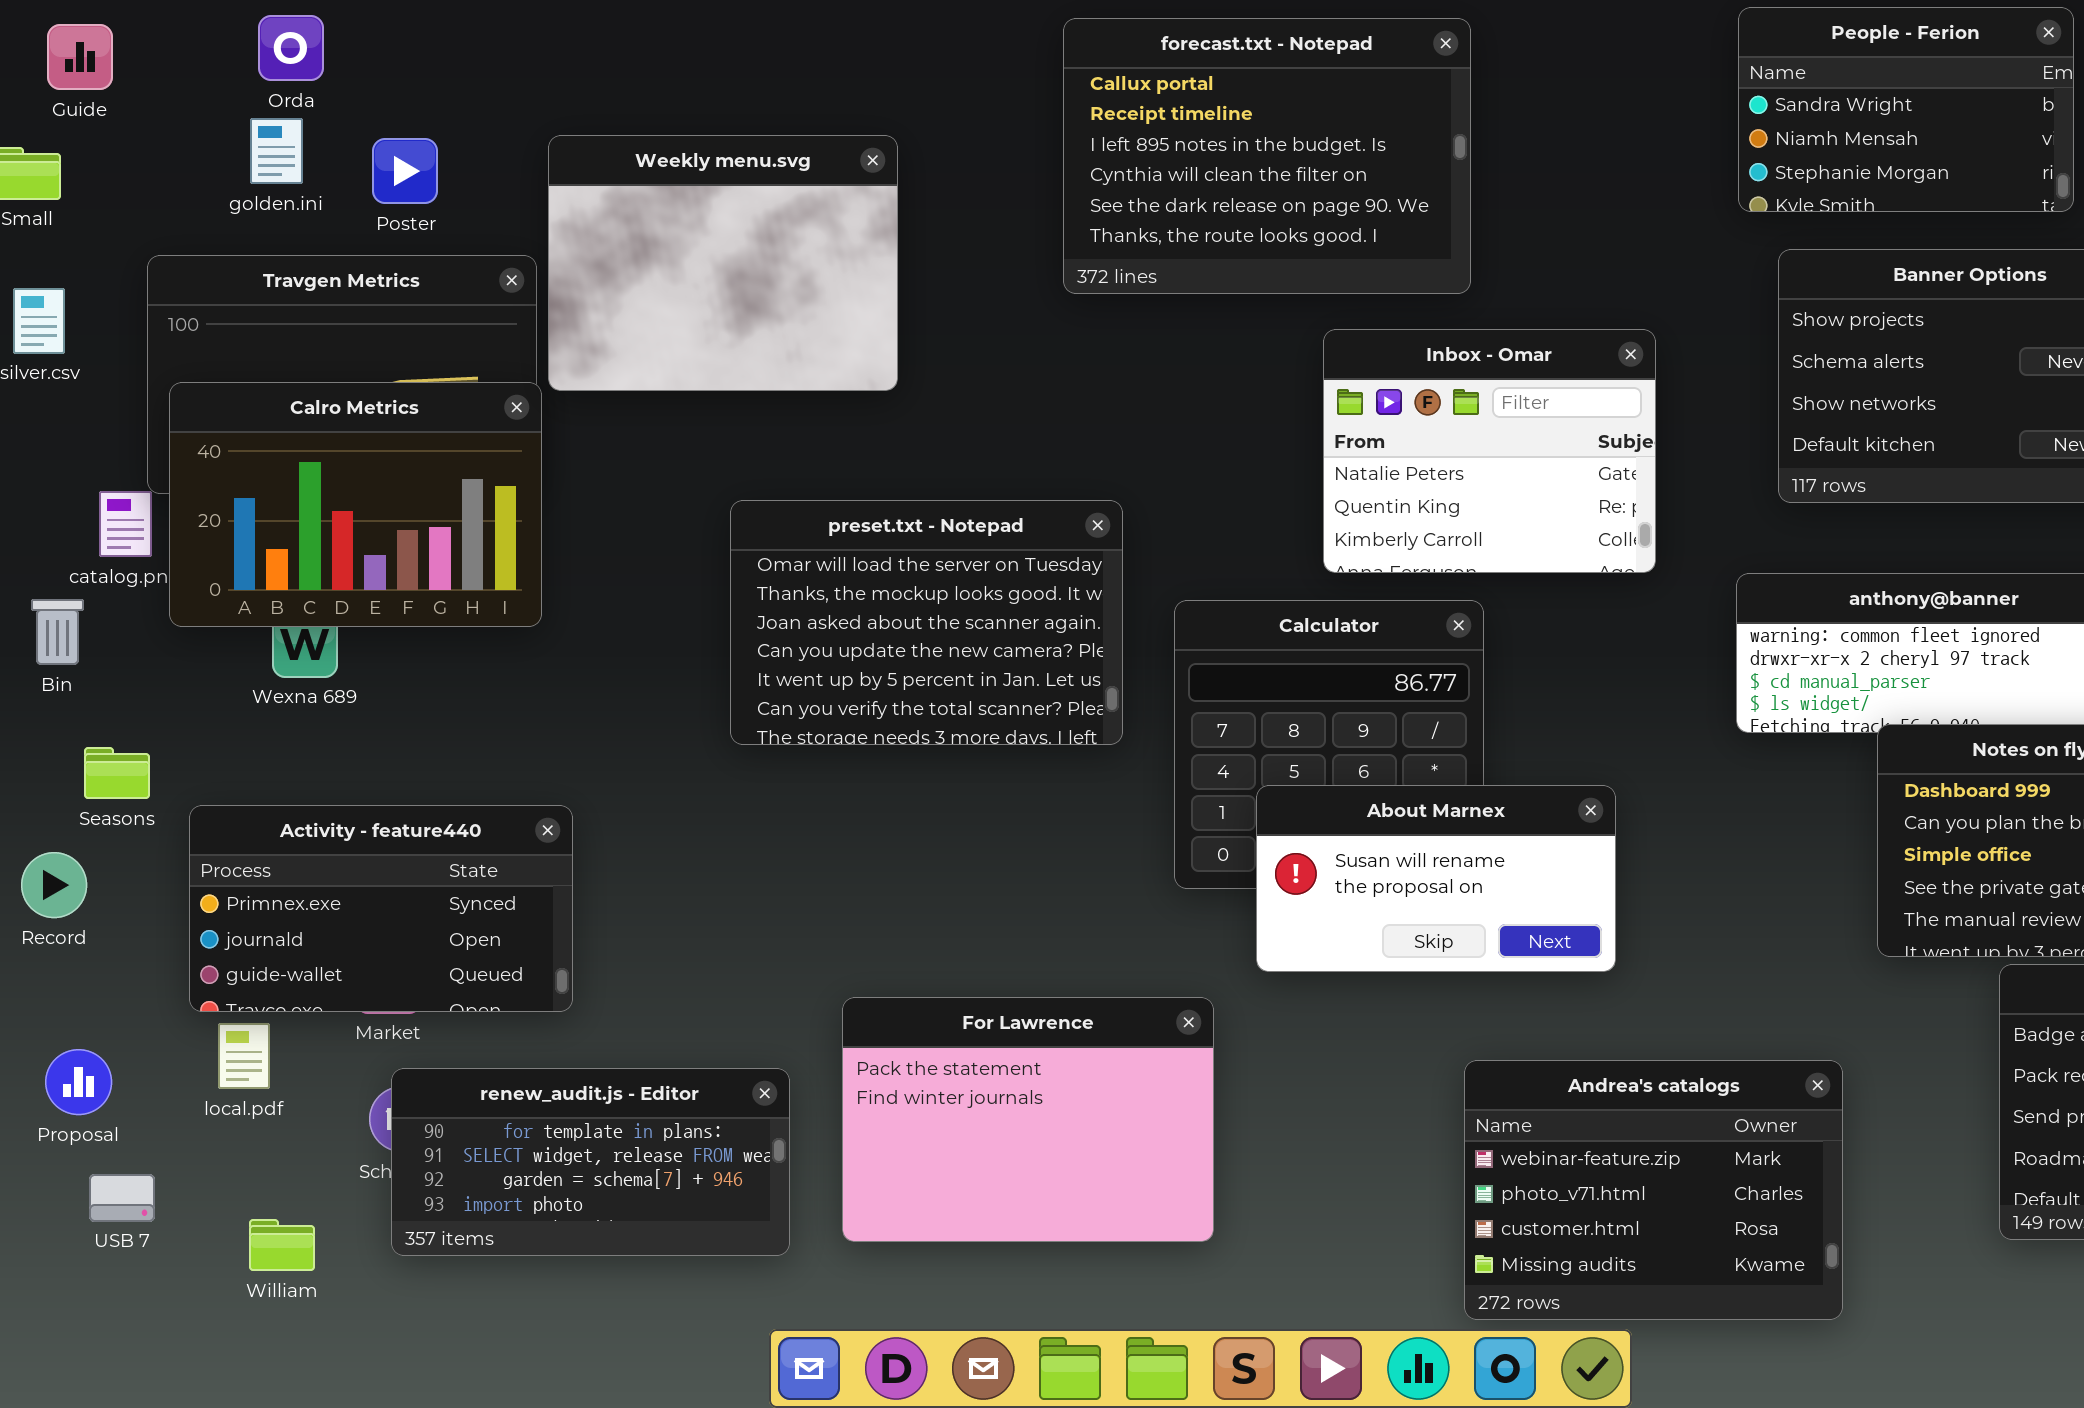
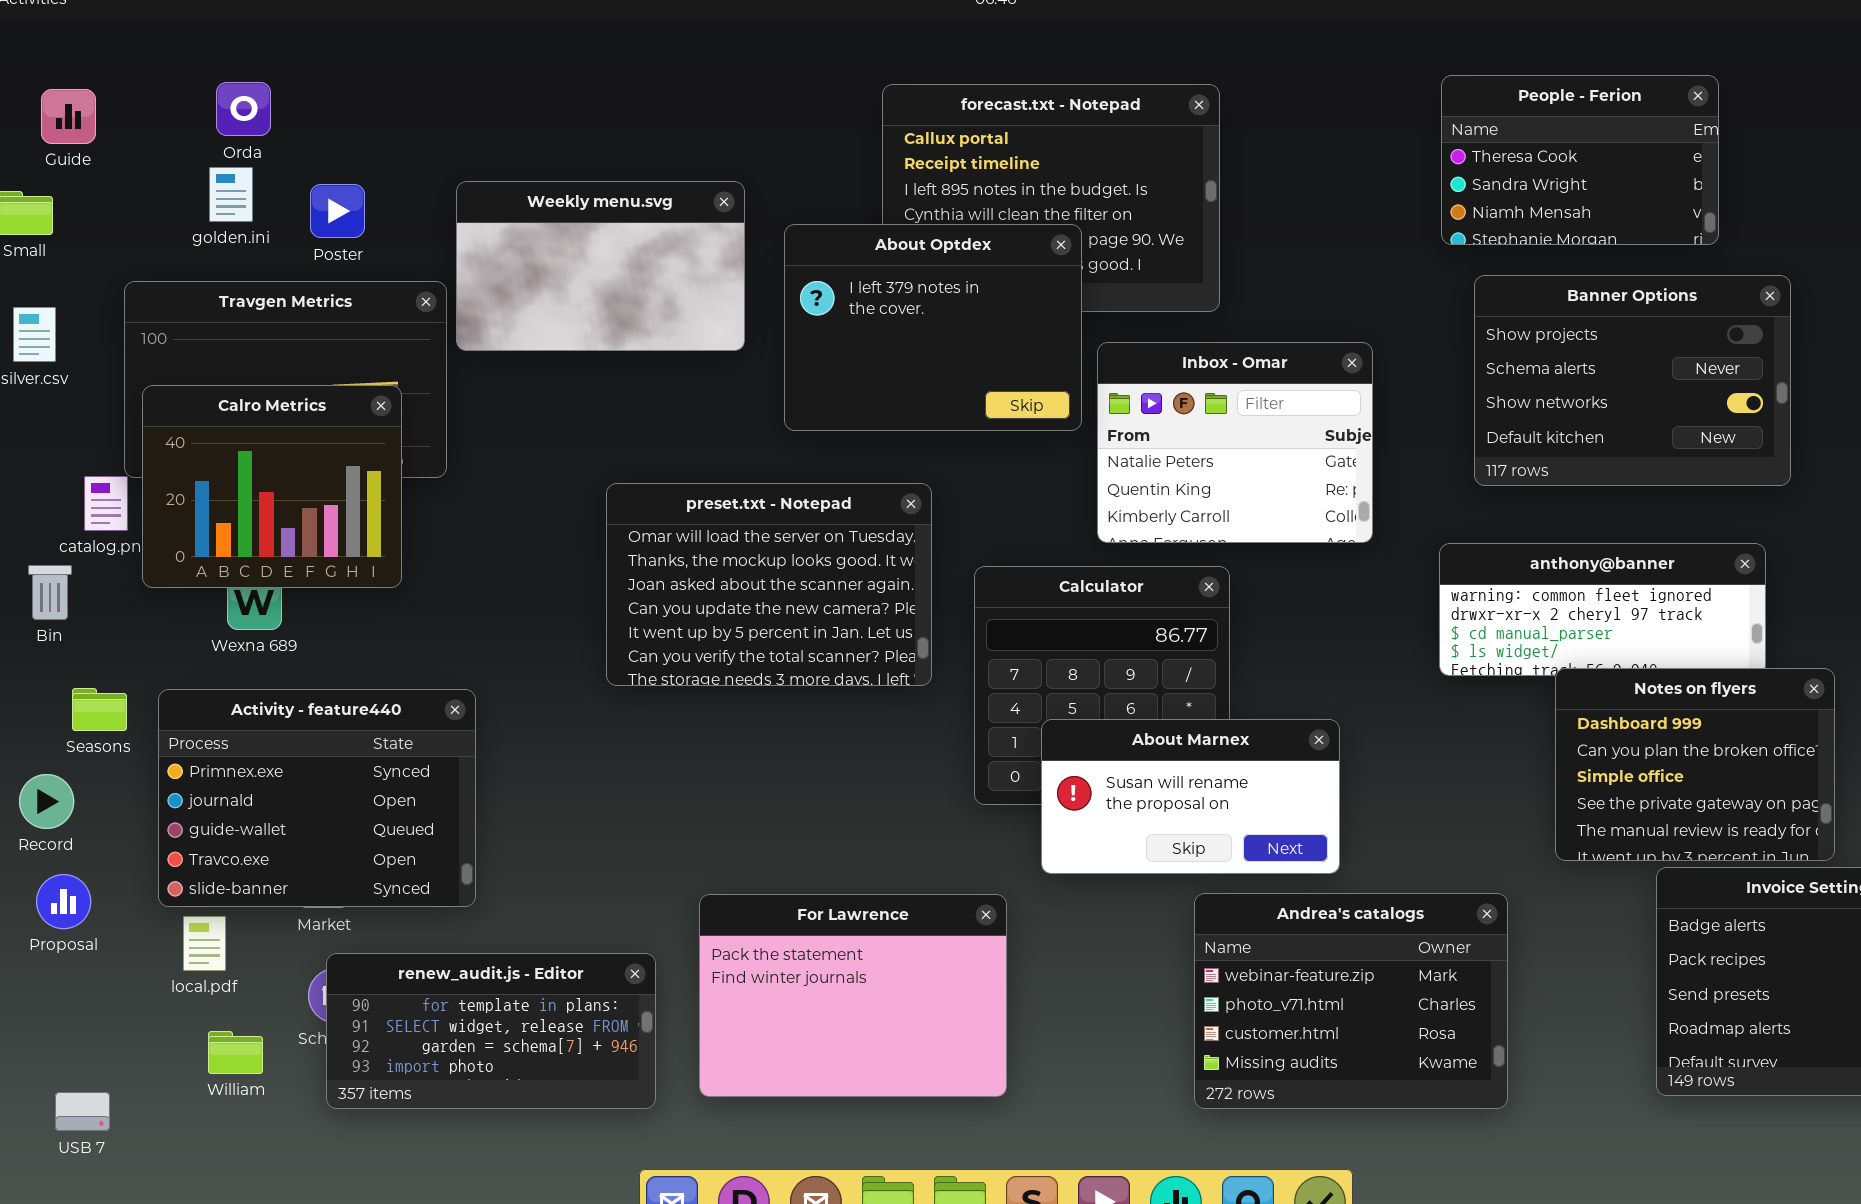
People - Ferion: [1738,7,2074,212] -> [1441,75,1719,245], scrolled up 1 row
Weekly menu.svg: [548,135,898,391] -> [456,181,745,351], resized
About Optdex: none -> [784,224,1082,431], opened
Calro Metrics: [169,382,542,627] -> [142,385,402,588], resized
Activity - feature440: [189,805,573,1012] -> [158,689,476,907], resized
Proposal: [45,1049,112,1115] -> [36,874,91,929], moved
Andrea's catalogs: [1464,1060,1843,1320] -> [1194,893,1508,1109], moved
USB 7: [89,1174,155,1222] -> [55,1092,110,1131], moved
William: [249,1219,315,1271] -> [208,1031,263,1074], moved

